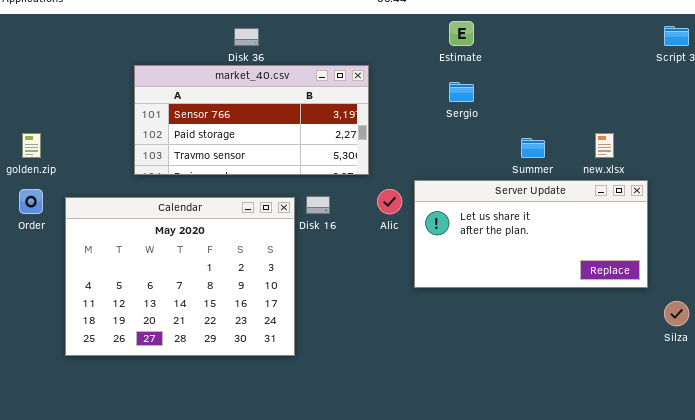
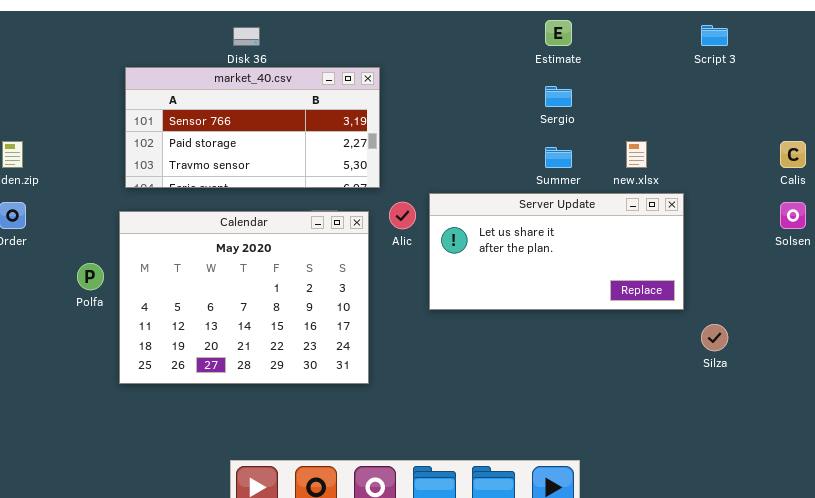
Estimate: [449,21,474,46] -> [545,20,572,46], moved
Sergio: [449,82,474,102] -> [545,86,572,107], moved
Calendar: [65,197,295,356] -> [119,211,369,384], moved

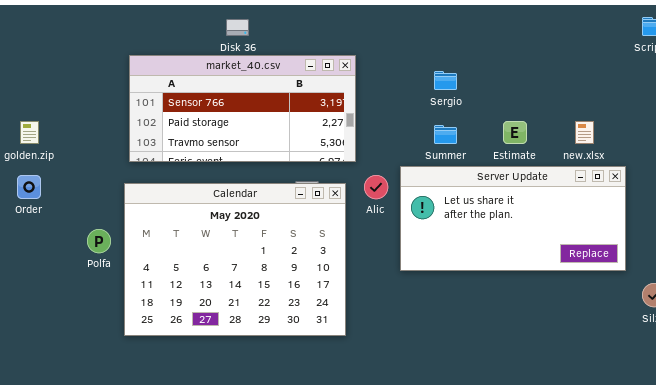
Estimate: [545,20,572,46] -> [503,121,527,144], moved
Sergio: [545,86,572,107] -> [434,71,457,90], moved
Summer: [545,147,572,168] -> [434,125,457,144], moved

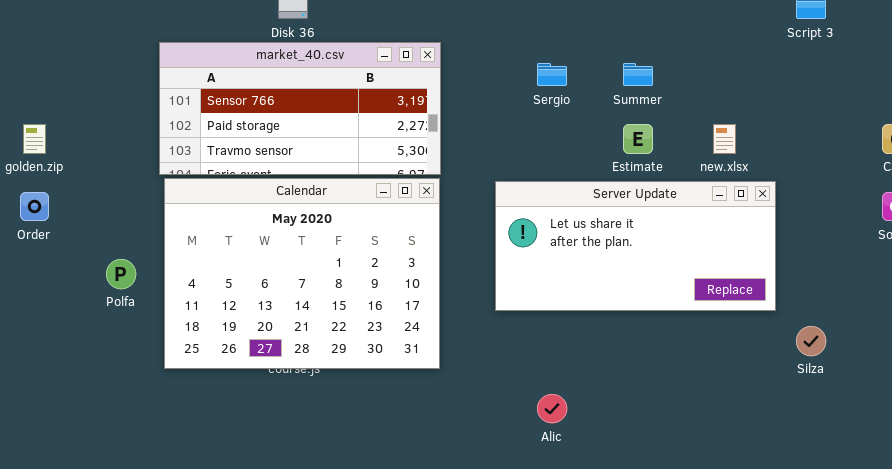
Summer: [434,125,457,144] -> [623,63,653,86], moved
Alic: [364,175,388,199] -> [537,394,567,423], moved
Calendar: [124,183,346,336] -> [164,178,440,369], moved

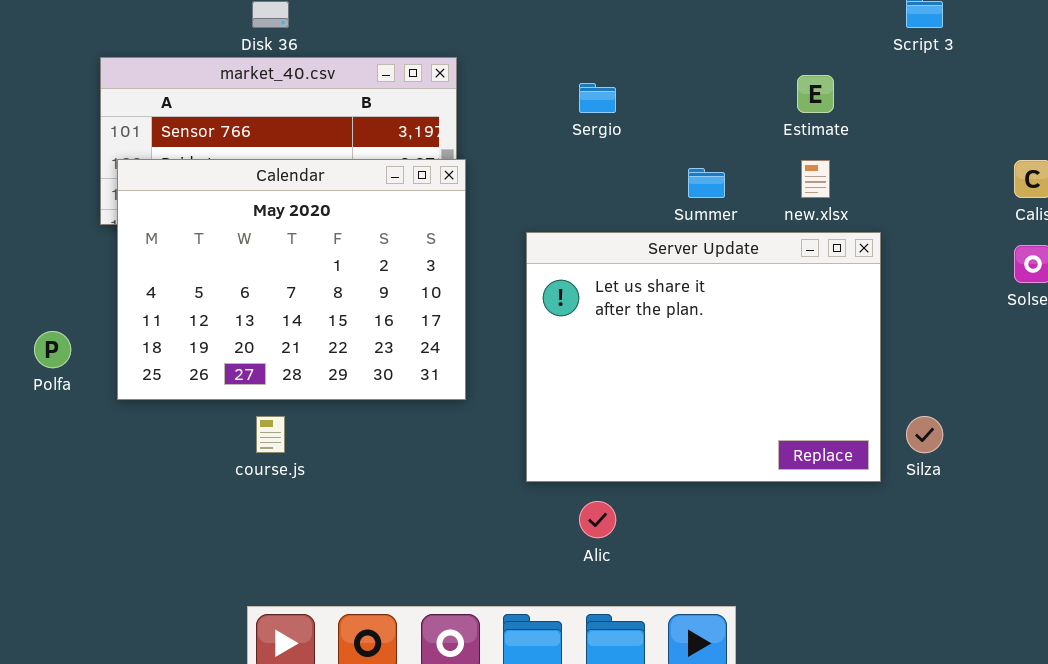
Summer: [623,63,653,86] -> [688,168,725,198], moved
Estimate: [623,124,653,154] -> [797,75,834,113], moved
Calendar: [164,178,440,369] -> [117,159,466,400], moved
Server Update: [495,181,776,311] -> [526,232,881,482], resized

